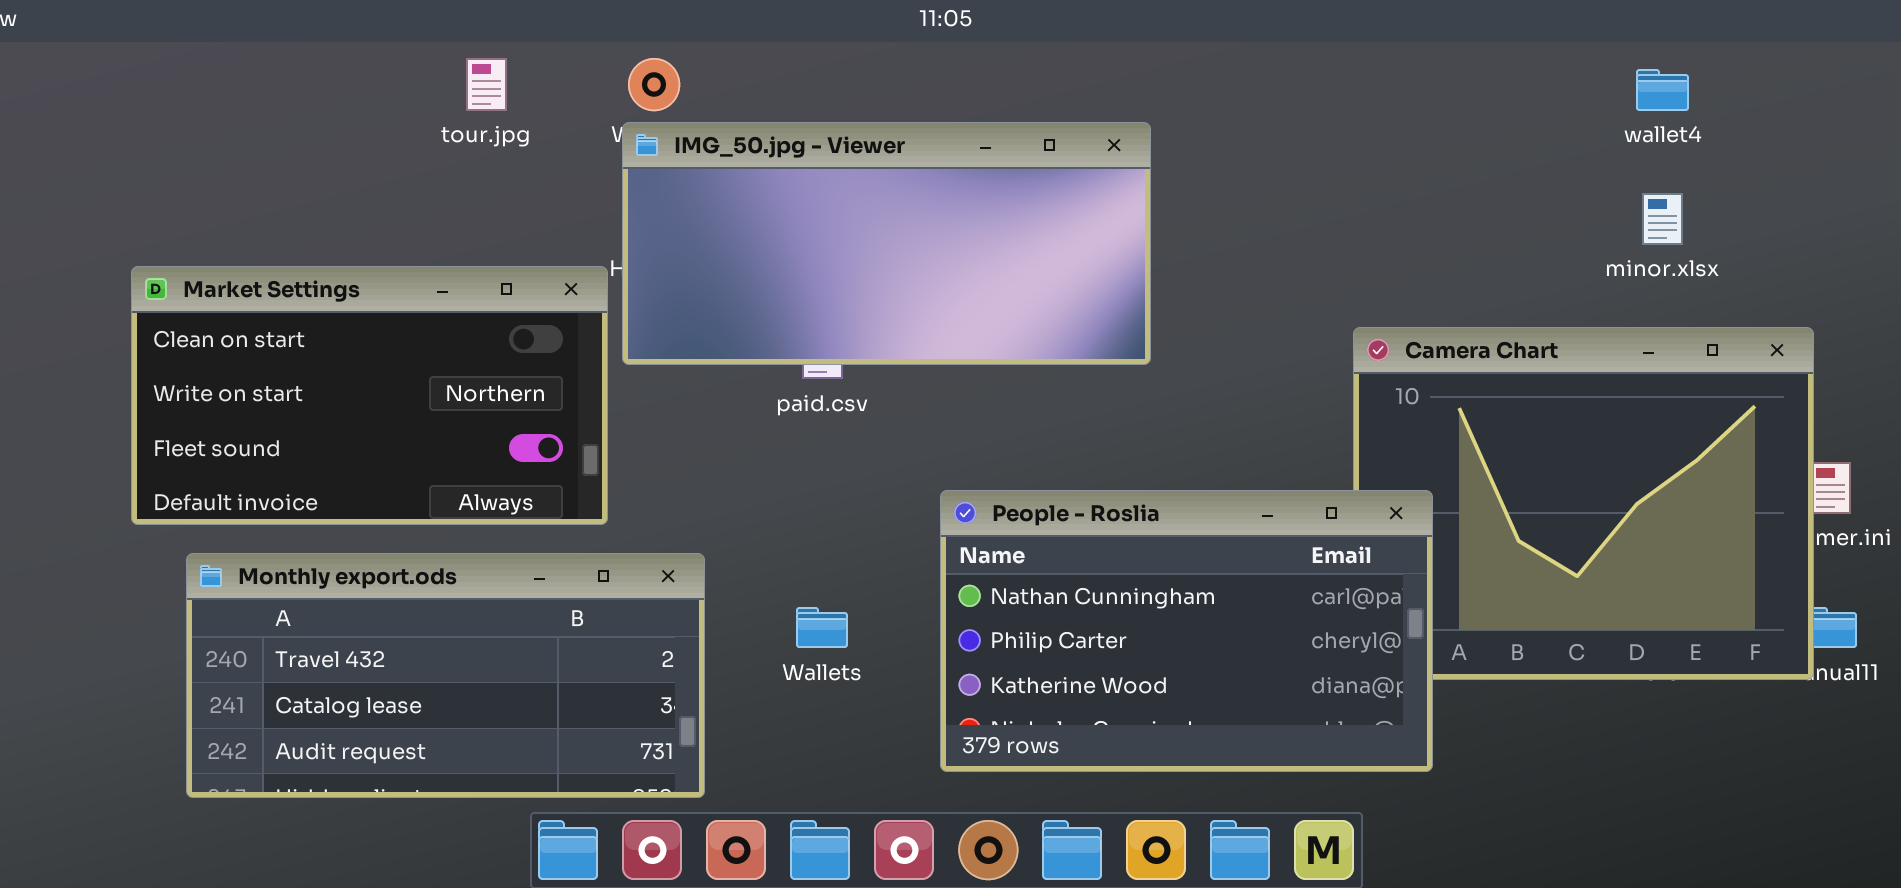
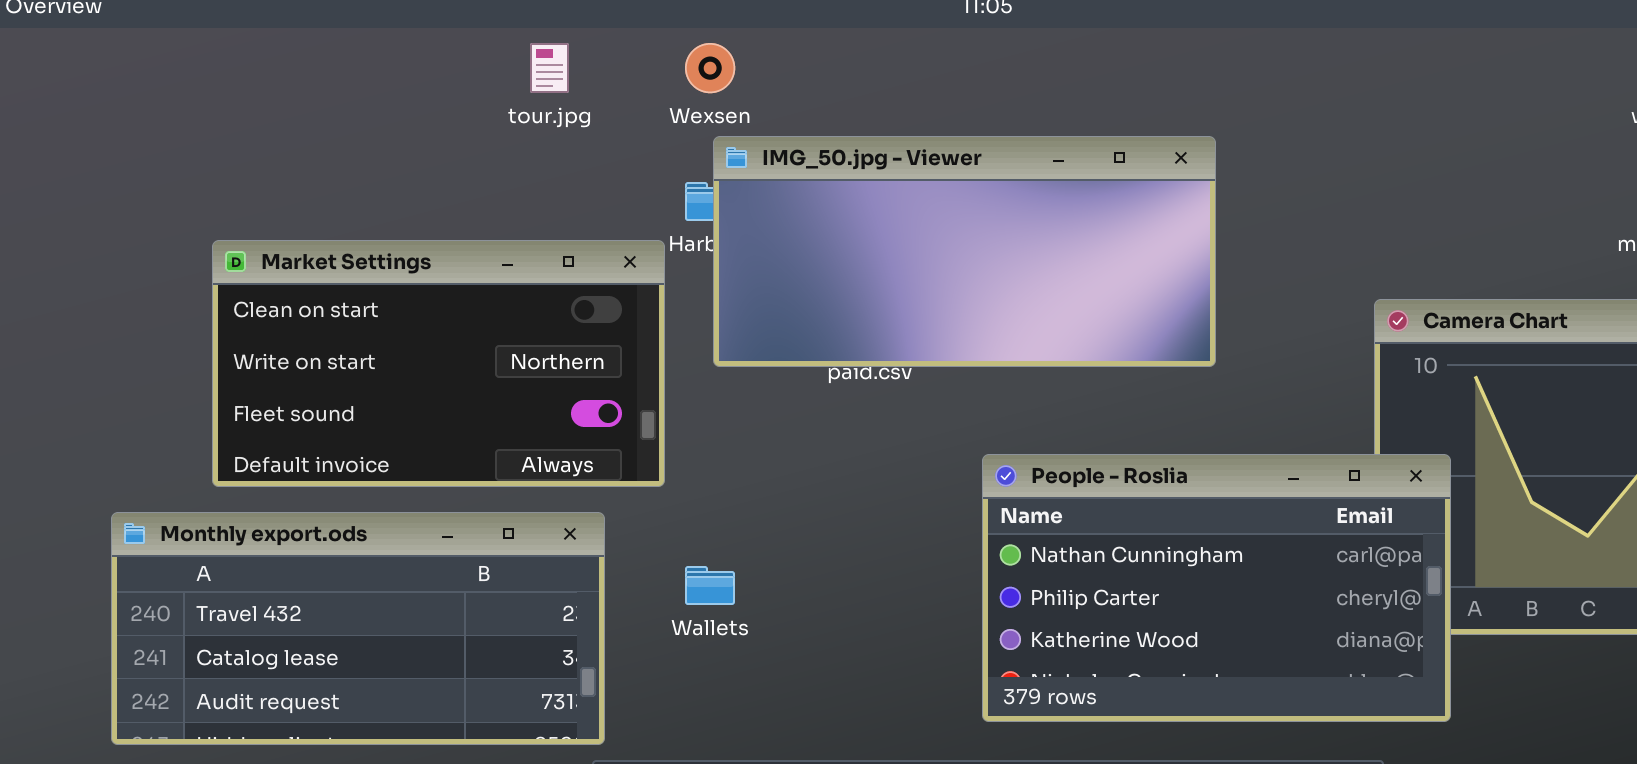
IMG_50.jpg - Viewer: [622,122,1151,365] -> [713,136,1216,367], moved
Monthly export.ods: [186,553,705,798] -> [111,512,605,745], moved
Wallets: [796,607,848,648] -> [685,566,735,605], moved

